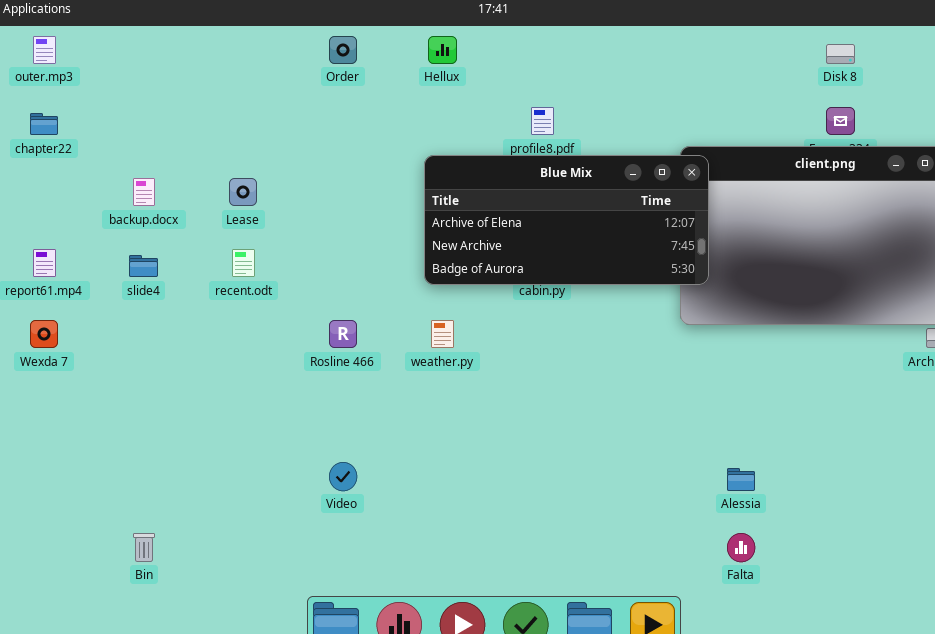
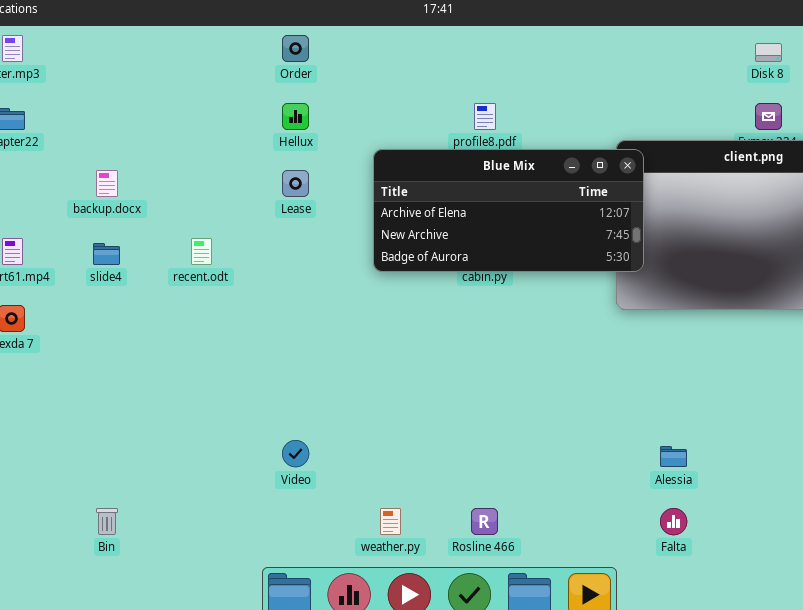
Hellux: [428,36,457,64] -> [282,103,309,130], moved
Lease: [229,178,257,206] -> [282,170,309,197], moved
Rosline 466: [329,320,357,348] -> [471,508,498,535], moved
weather.py: [431,320,454,348] -> [380,508,401,535], moved

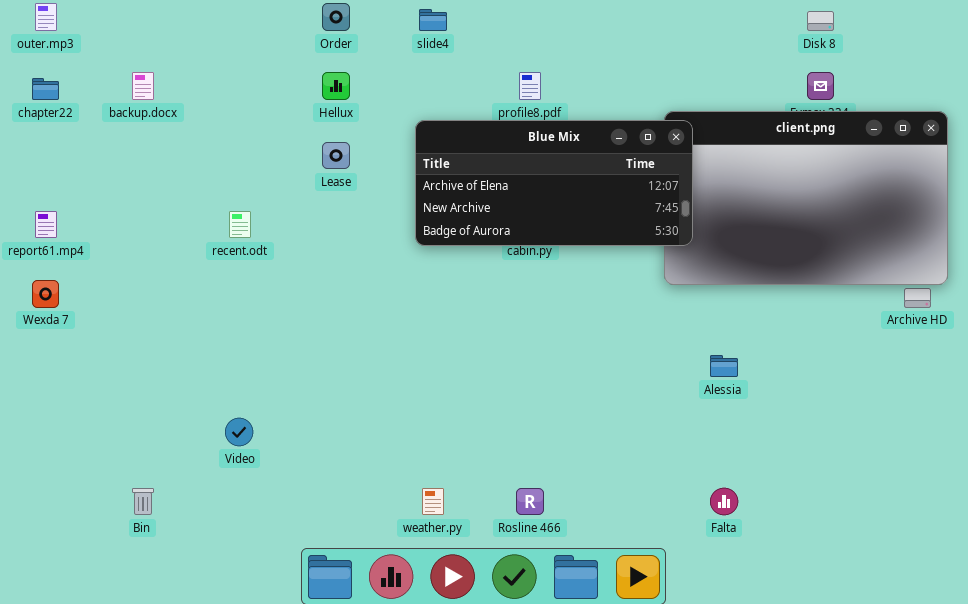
backup.docx: [96,170,118,197] -> [132,72,154,100], moved
slide4: [93,243,120,265] -> [419,9,447,31], moved
Video: [282,440,309,467] -> [225,418,253,446], moved
Alessia: [660,446,687,467] -> [710,355,738,377], moved

